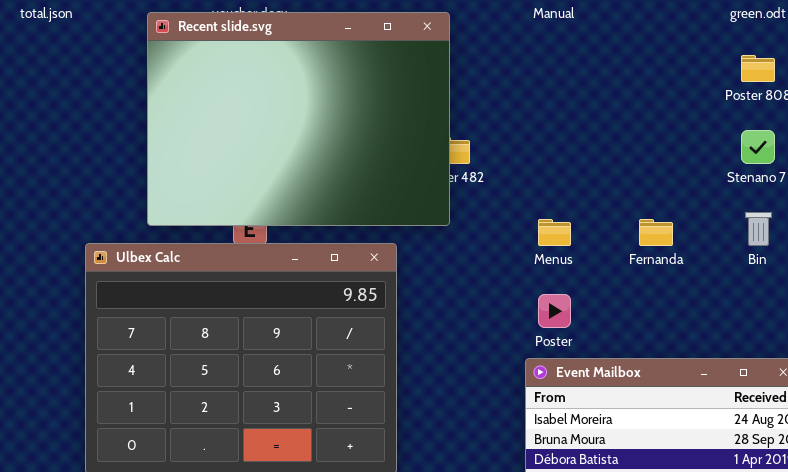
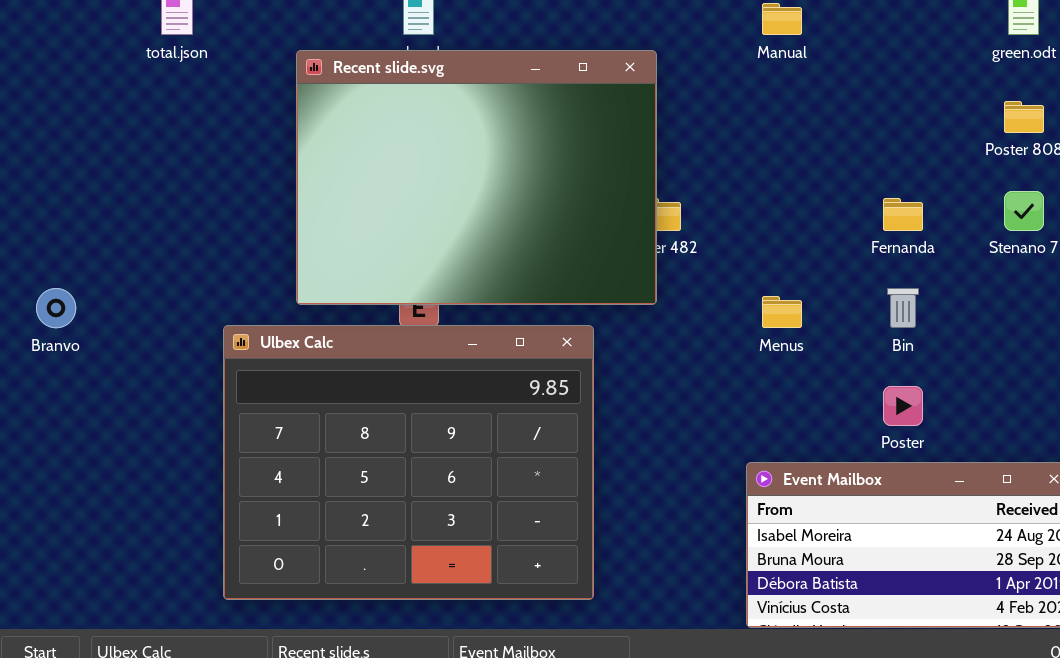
Bin: [745,212,772,246] -> [887,288,919,328], moved
Fernanda: [639,219,673,246] -> [883,198,923,231], moved
Poster: [538,294,571,328] -> [883,386,923,426], moved

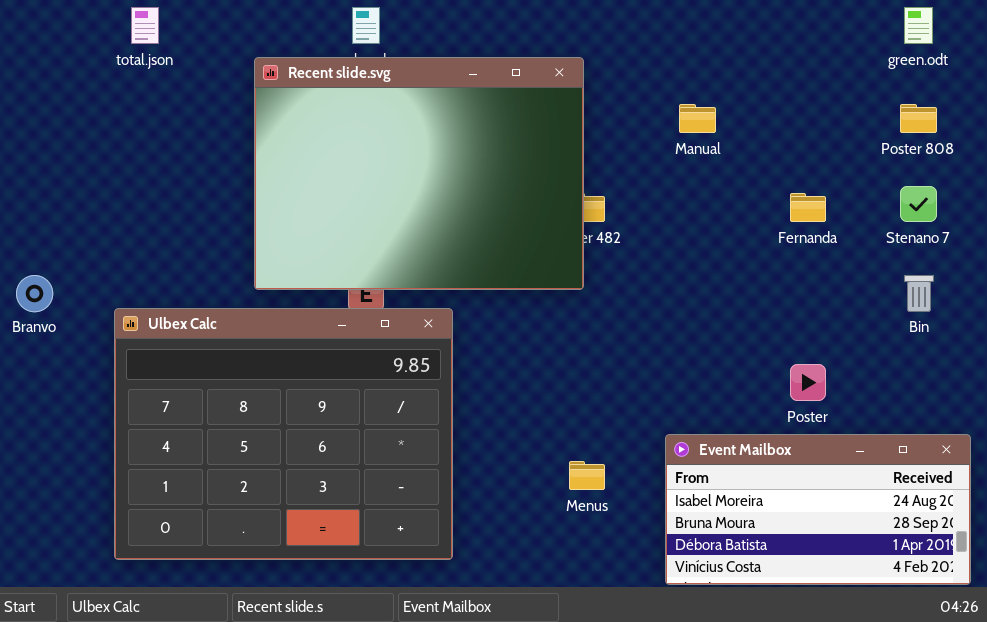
Manual: [762,3,802,35] -> [679,104,716,133], moved
Bin: [887,288,919,328] -> [904,275,934,312], moved
Menus: [762,296,802,328] -> [569,461,605,490], moved
Ulbex Calc: [223,325,594,600] -> [114,308,453,560], moved

